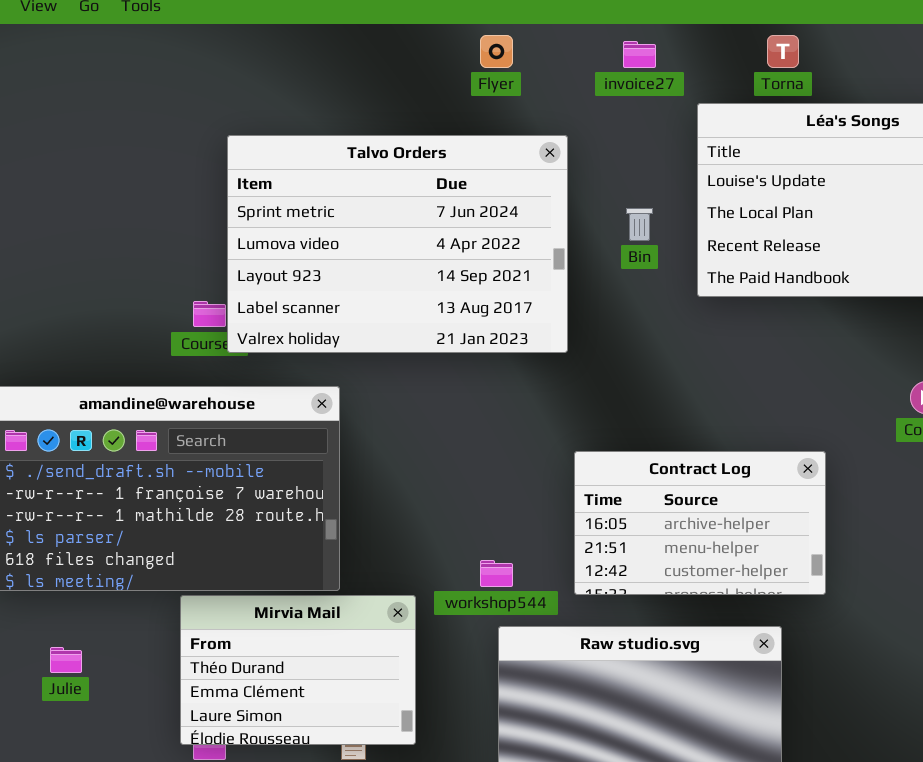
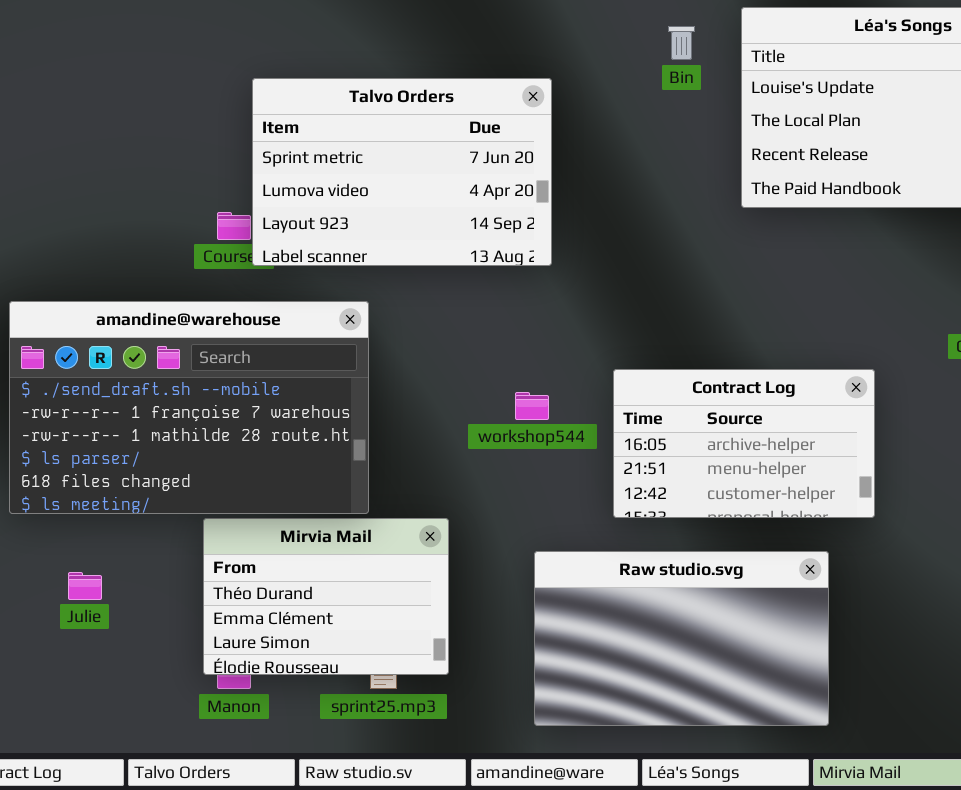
Talvo Orders: [227,135,568,353] -> [252,78,552,266], resized
Bin: [626,208,653,241] -> [668,26,695,60], moved
workshop544: [480,560,513,587] -> [515,392,549,420], moved

